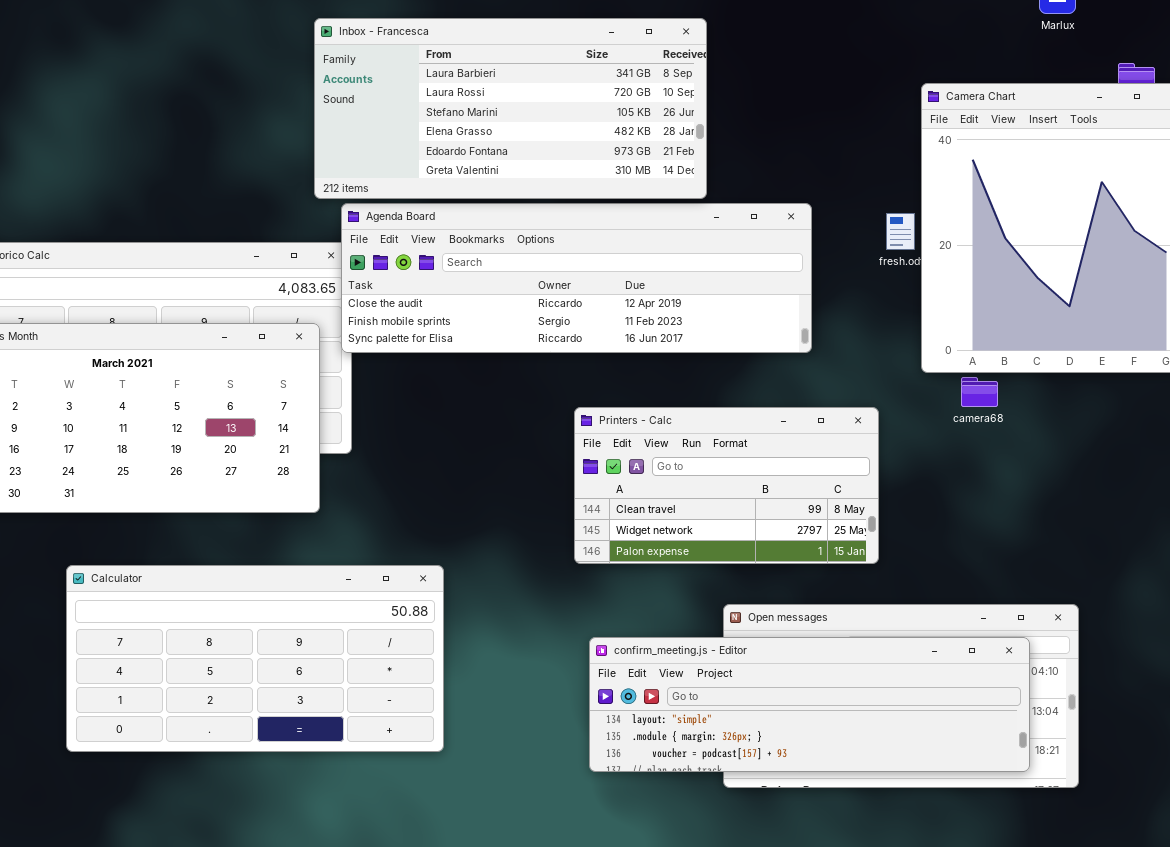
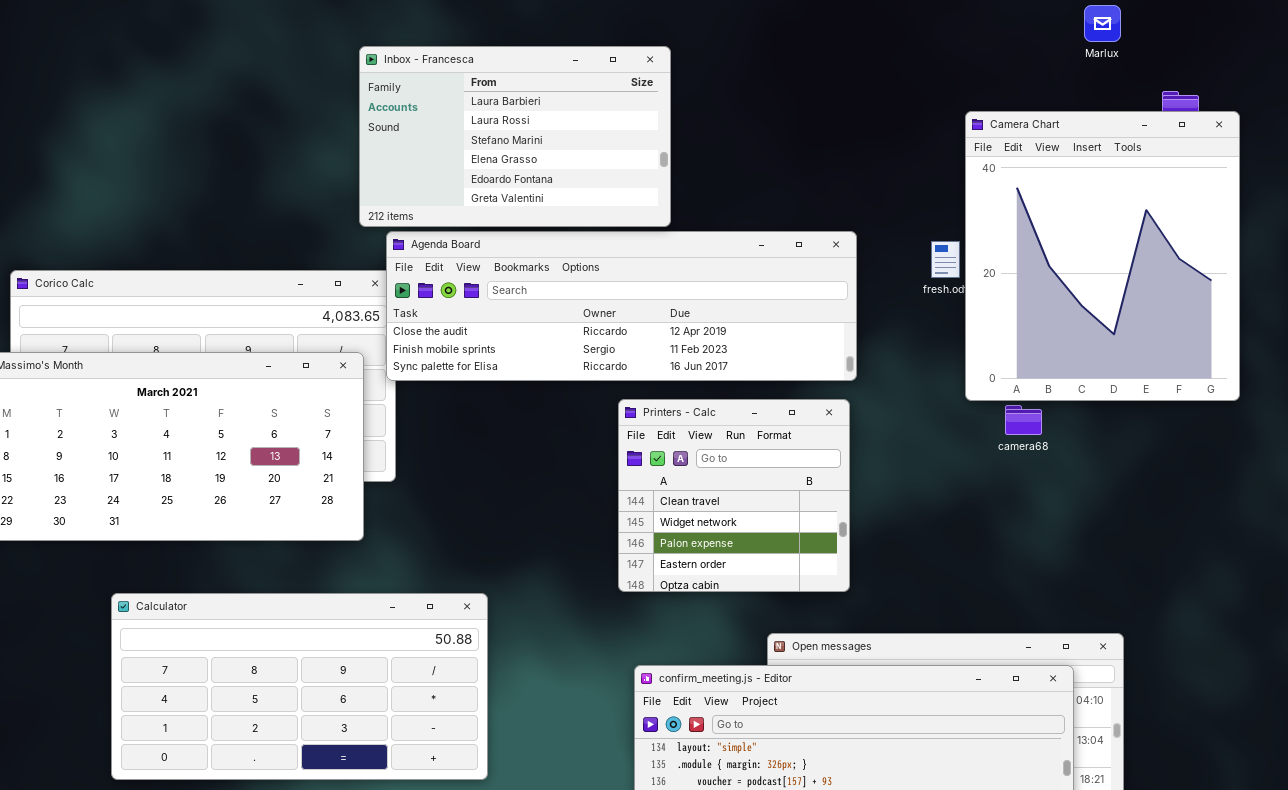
Inbox - Francesca: [314,18,707,199] -> [359,46,671,227], resized
Printers - Calc: [574,407,879,564] -> [618,399,850,592], resized

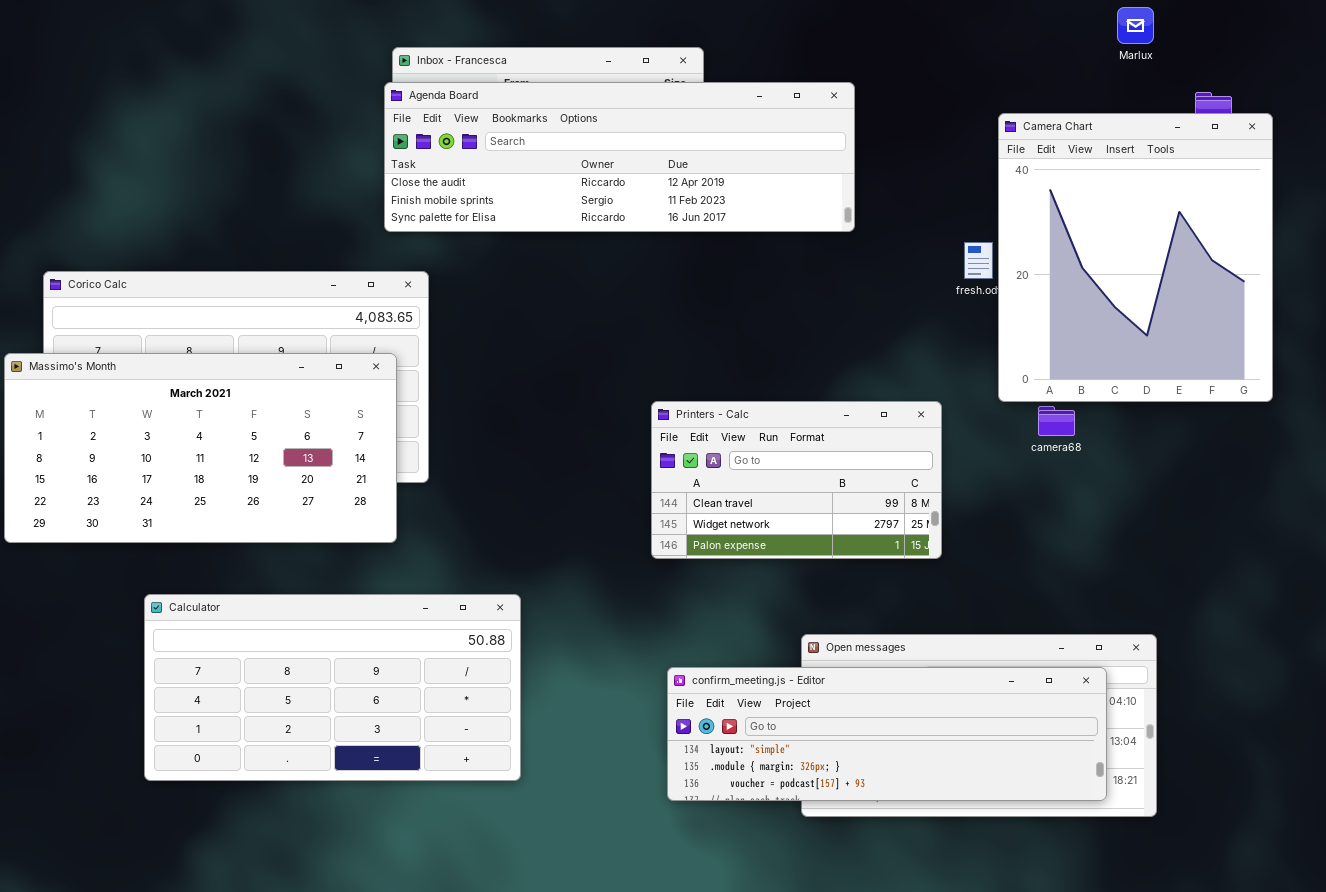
Agenda Board: [386,231,857,381] -> [384,82,855,232], moved
Printers - Calc: [618,399,850,592] -> [651,401,942,559], resized

